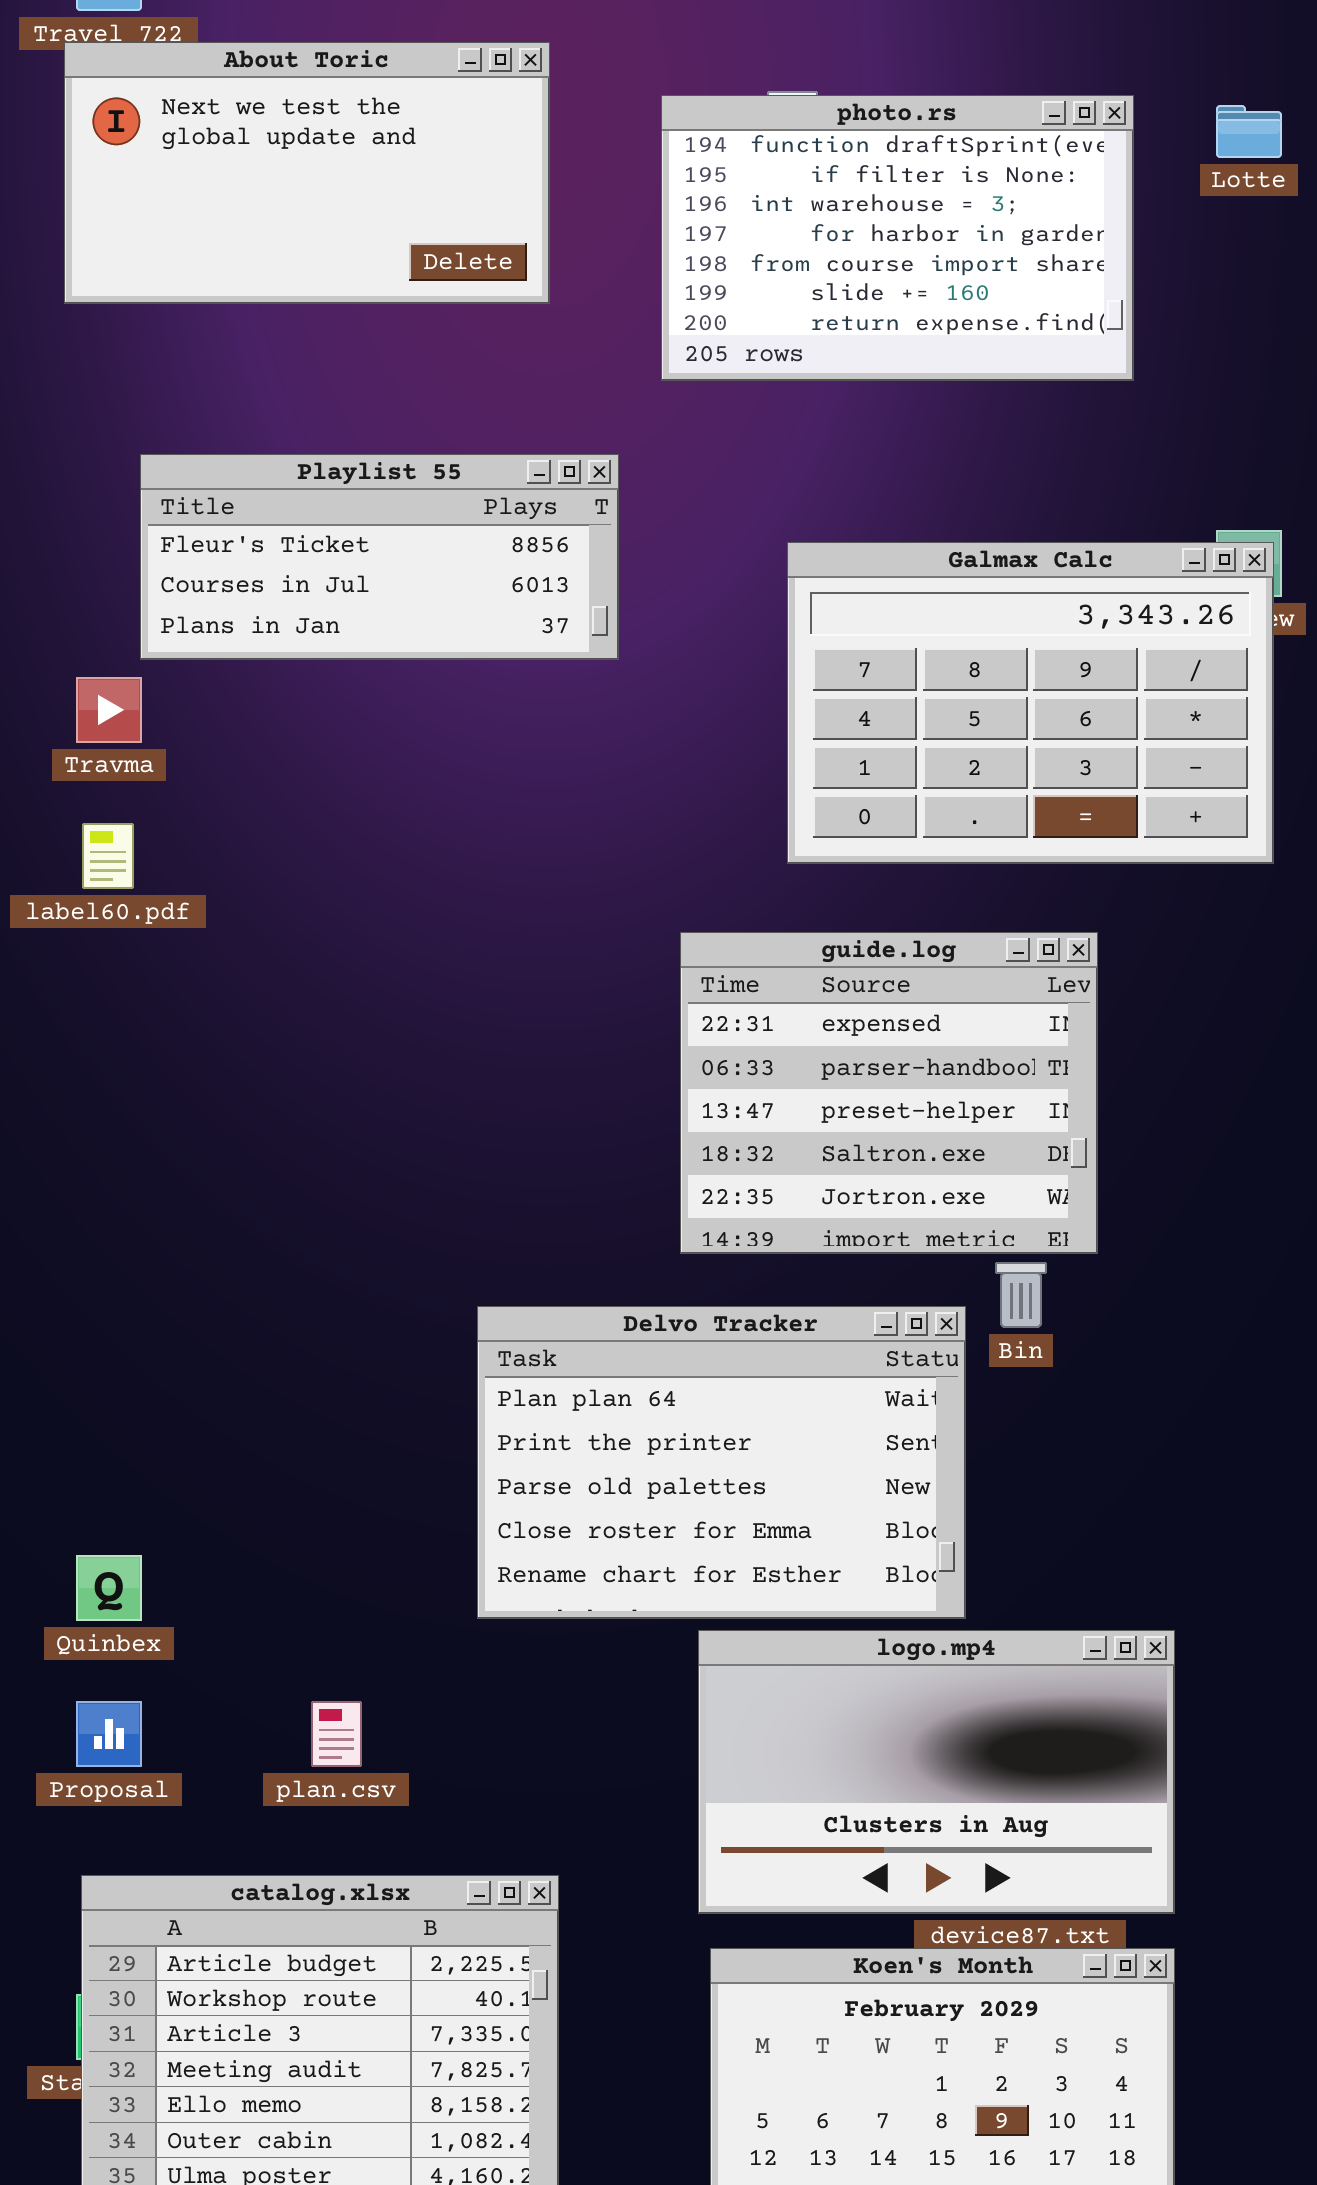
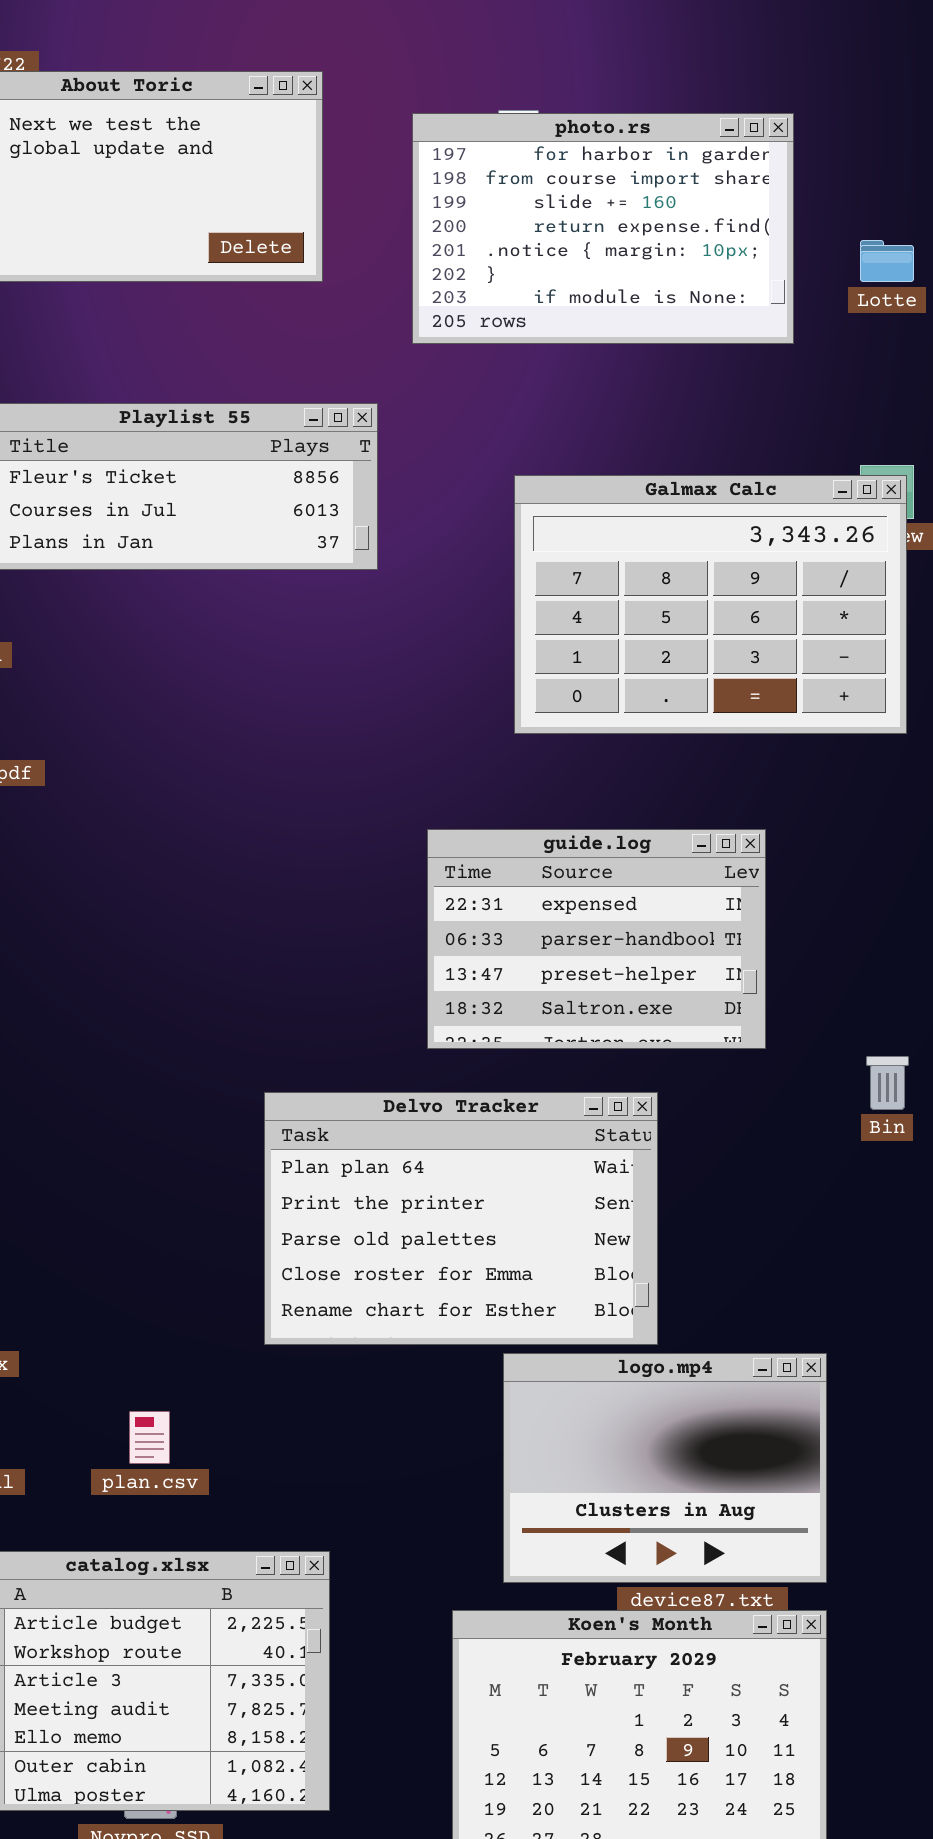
photo.rs: [661,95,1134,381] -> [412,113,794,344], scrolled down 3 rows
Lotte: [1216,105,1282,158] -> [860,240,914,282], moved
guide.log: [680,932,1098,1254] -> [427,829,766,1049], resized
Bin: [995,1262,1047,1328] -> [866,1056,909,1110], moved
logo.mp4: [698,1630,1175,1914] -> [503,1353,827,1583], resized

